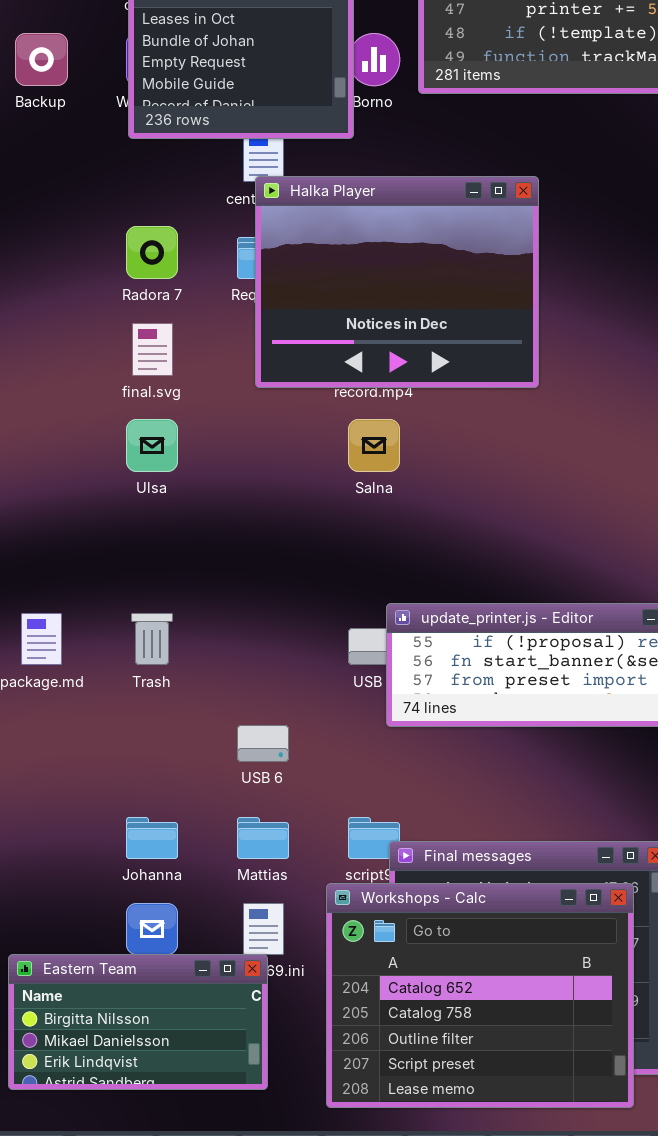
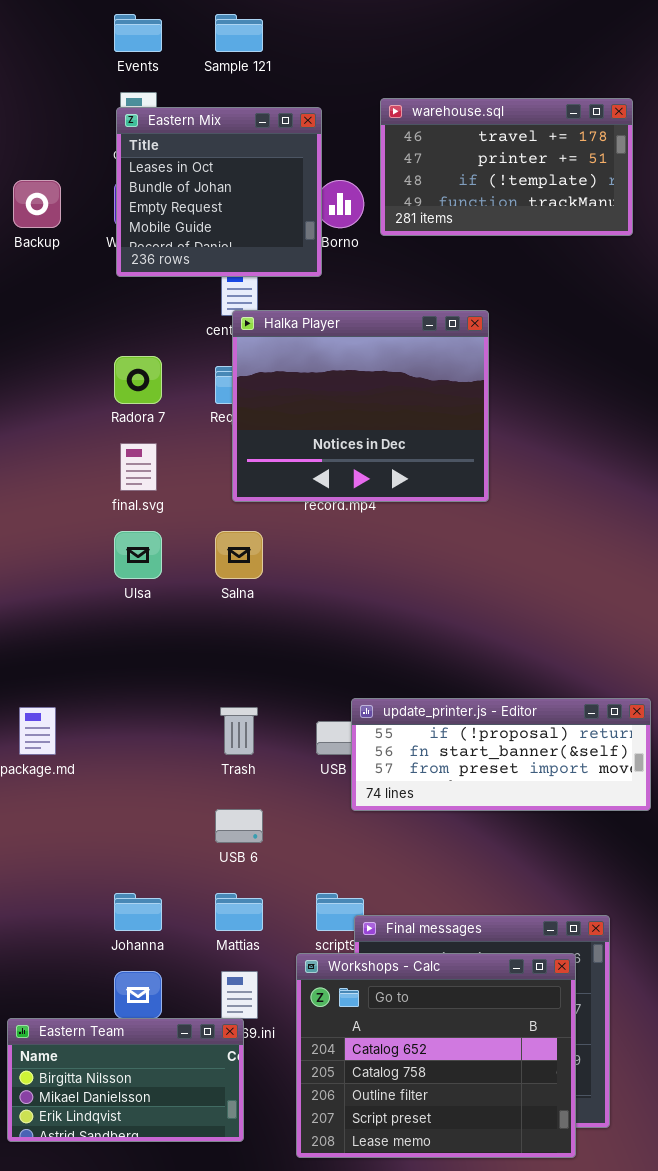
Salna: [348,419,400,472] -> [215,531,263,579], moved
Trash: [131,613,173,665] -> [220,707,258,755], moved

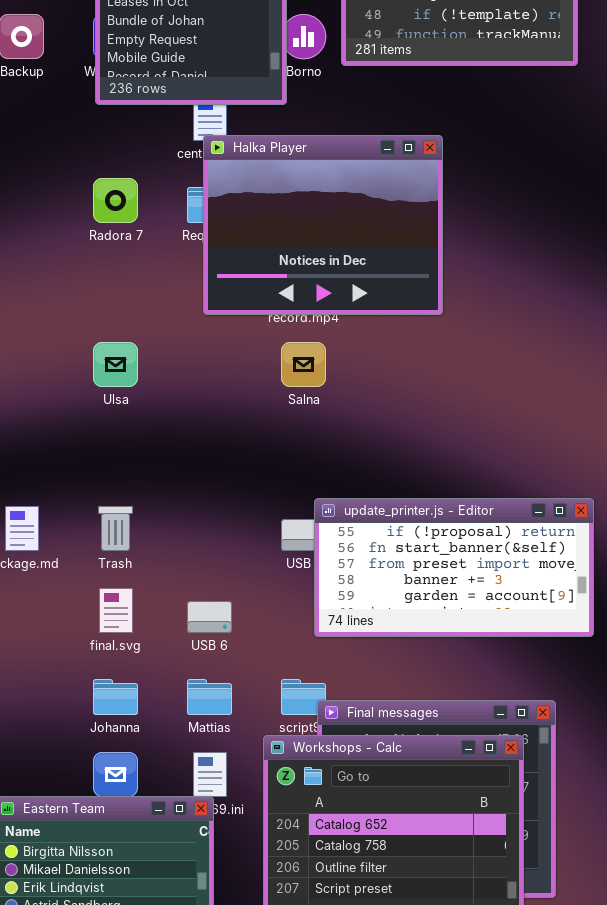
final.svg: [120,443,157,491] -> [99,588,133,633], moved
Salna: [215,531,263,579] -> [281,342,326,387], moved
update_printer.js - Editor: [351,698,651,811] -> [314,498,594,637], resized
Trash: [220,707,258,755] -> [98,506,133,551], moved

